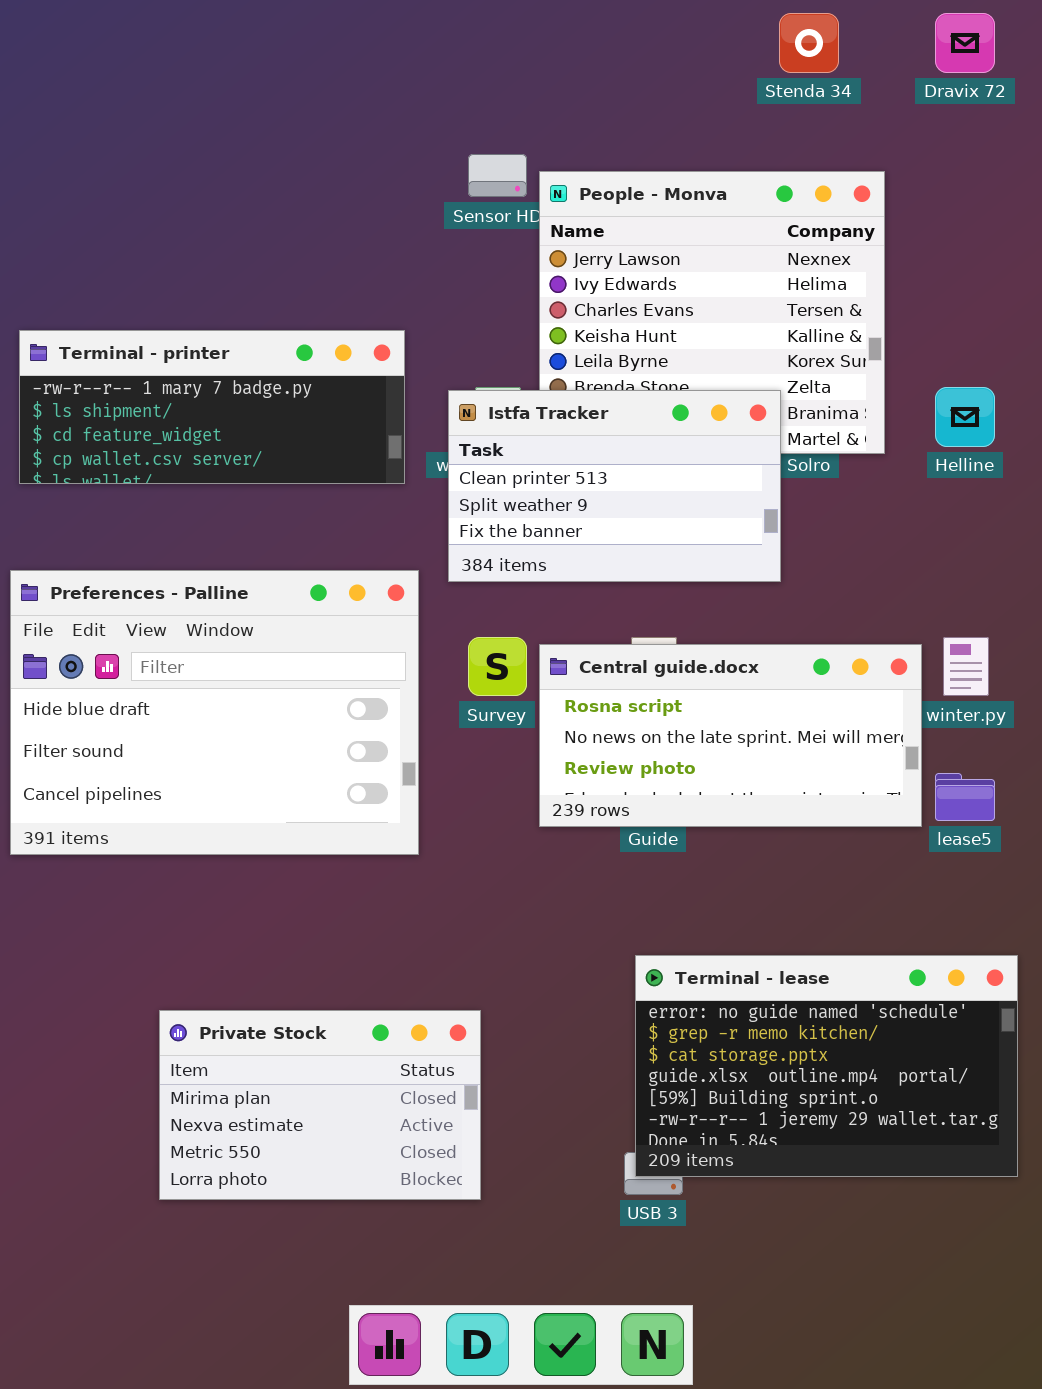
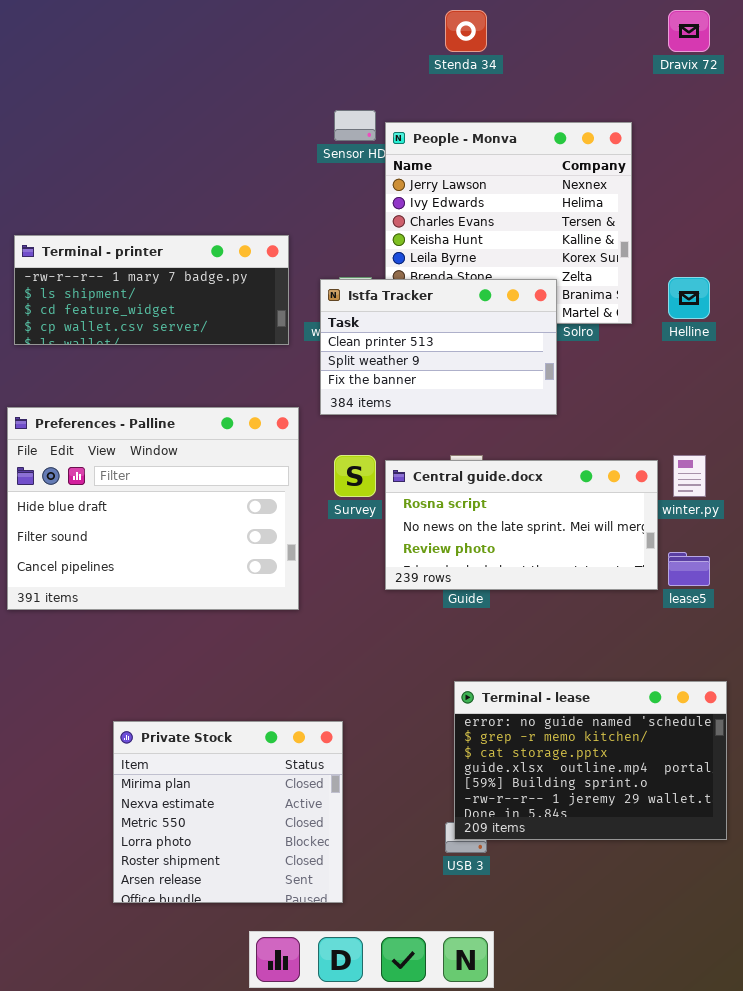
Stenda 34: [779,13,839,73] -> [445,10,487,52], moved
Private Stock: [159,1010,481,1200] -> [113,721,343,903], resized

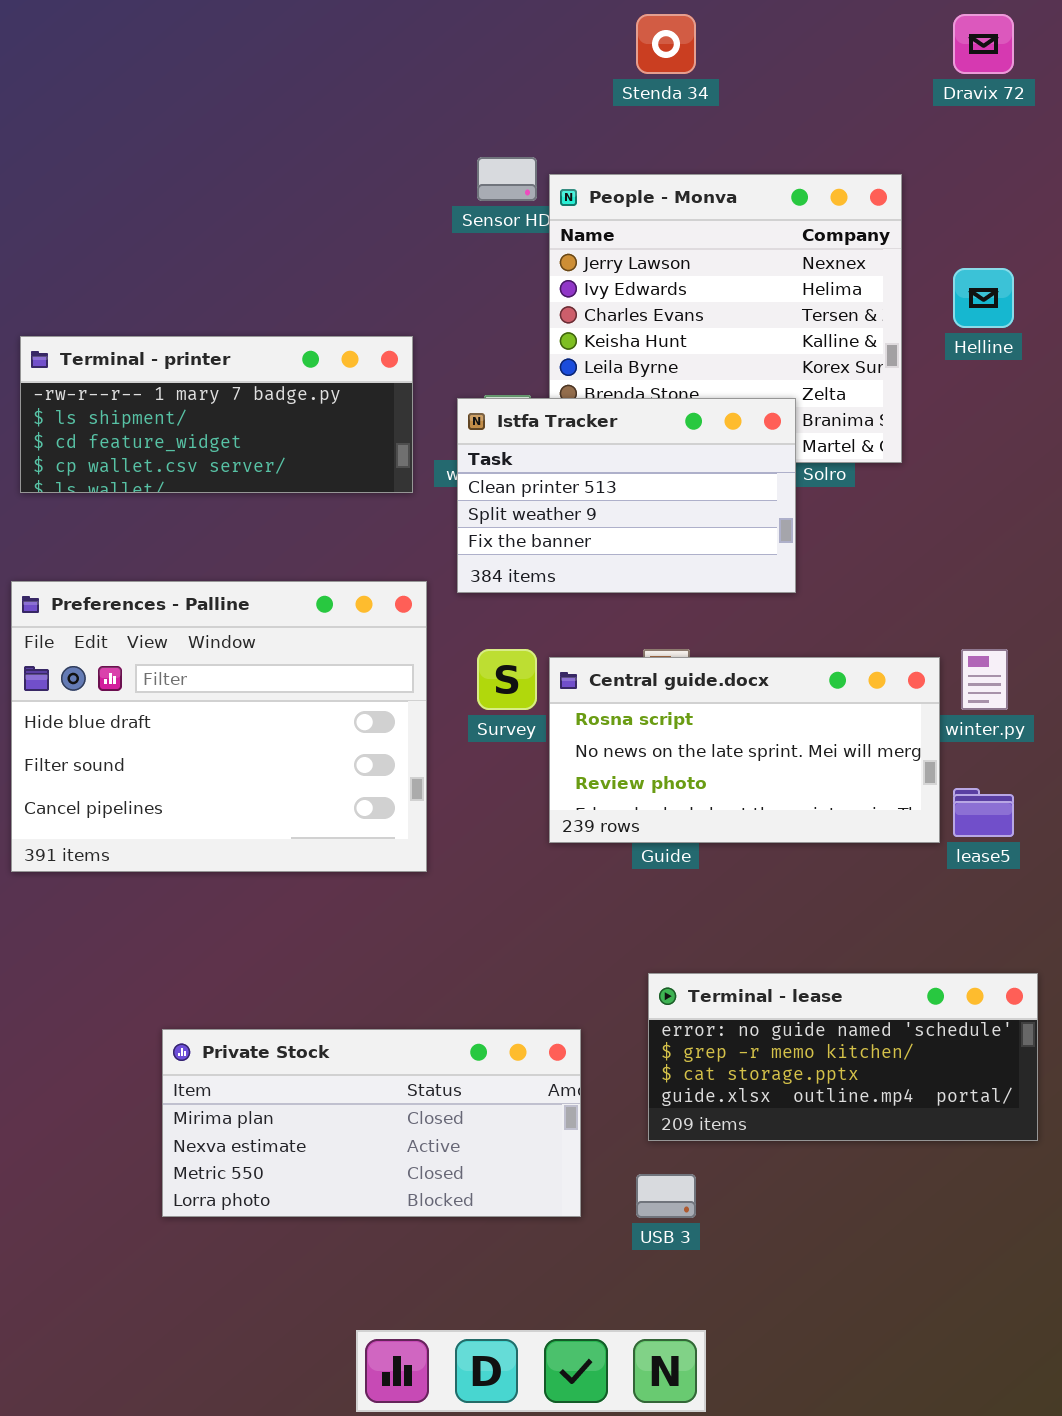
Helline: [668,277,710,319] -> [953,268,1014,328], moved
Terminal - lease: [454,681,727,840] -> [648,973,1038,1141], resized
Private Stock: [113,721,343,903] -> [162,1029,581,1217], resized

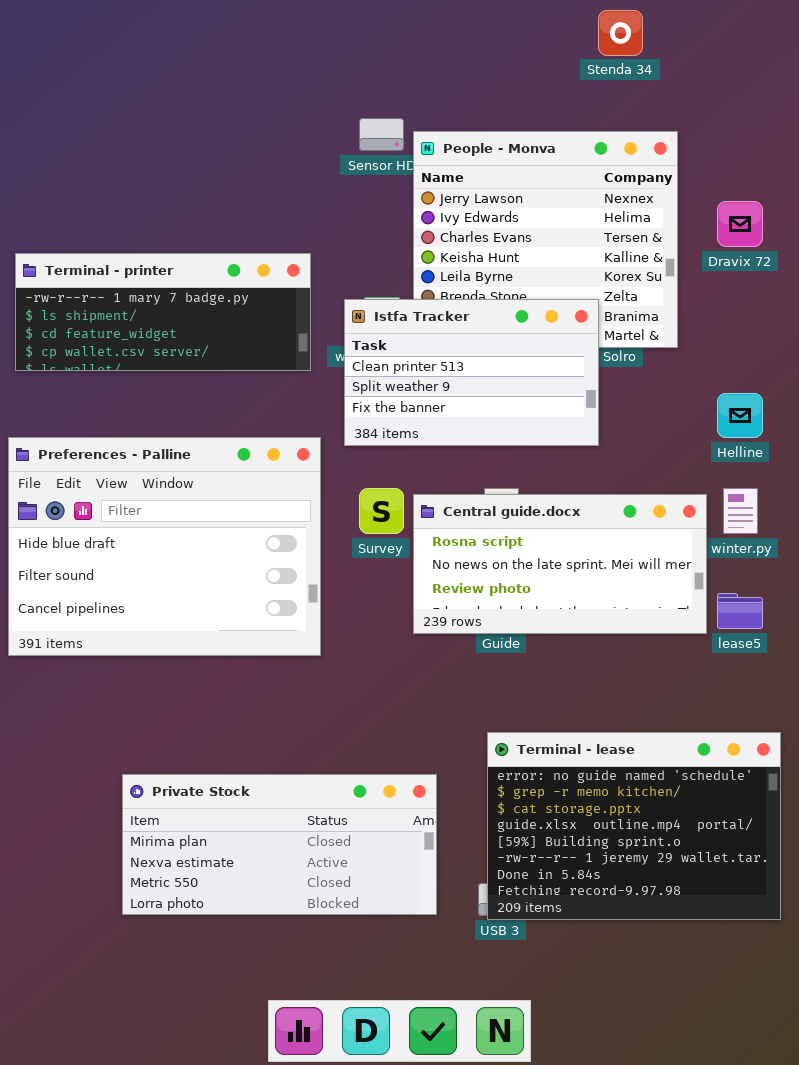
Stenda 34: [636,14,696,74] -> [598,10,643,56], moved
Dravix 72: [953,14,1014,74] -> [717,201,763,247], moved
Helline: [953,268,1014,328] -> [717,393,763,438], moved
Terminal - lease: [648,973,1038,1141] -> [487,732,781,920], resized

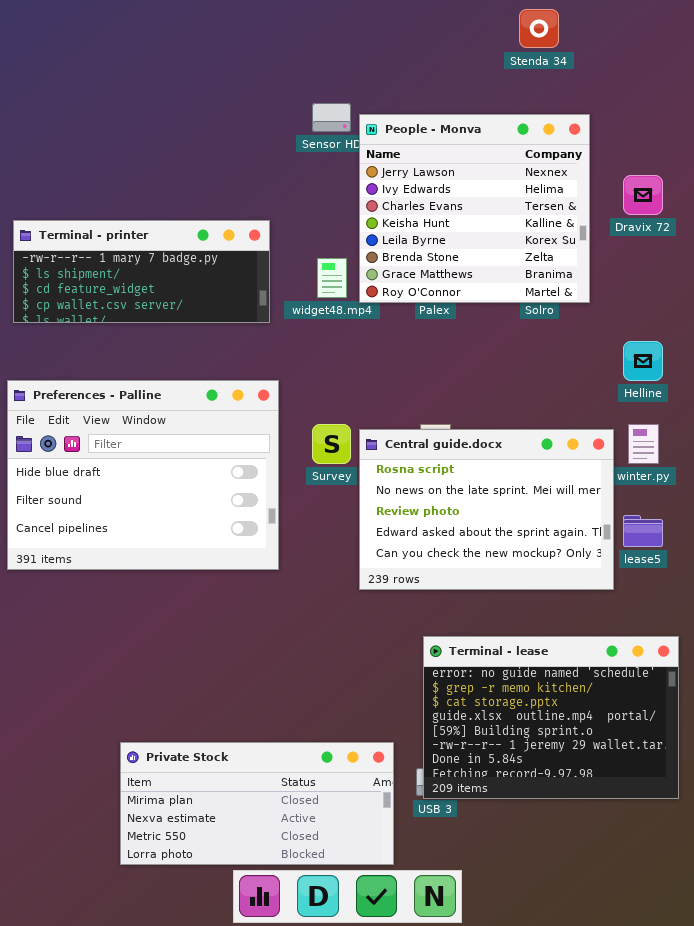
Istfa Tracker: [344,299,599,446] -> none, closed
Central guide.docx: [413,494,707,634] -> [359,429,614,590], resized
Private Stock: [122,774,437,915] -> [120,742,394,865], moved

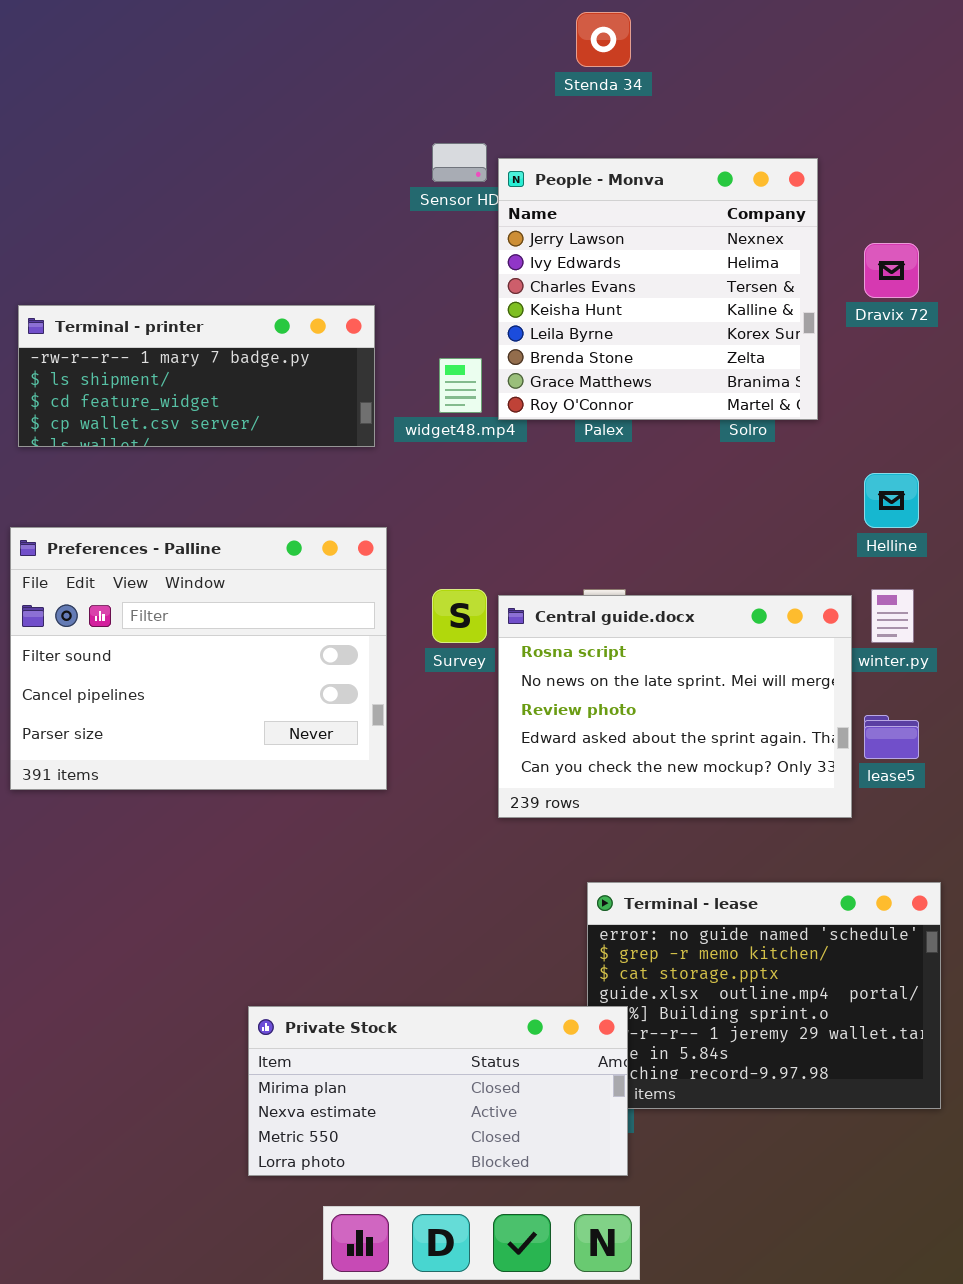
Stenda 34: [519,9,559,48] -> [576,12,631,67], moved
Preferences - Palline: [7,380,279,570] -> [10,527,387,790], scrolled down 1 row
Private Stock: [120,742,394,865] -> [248,1006,628,1176], moved

